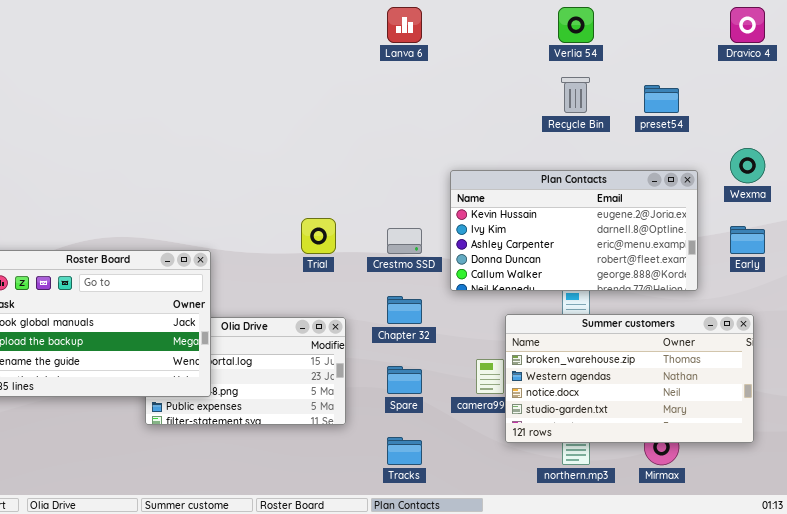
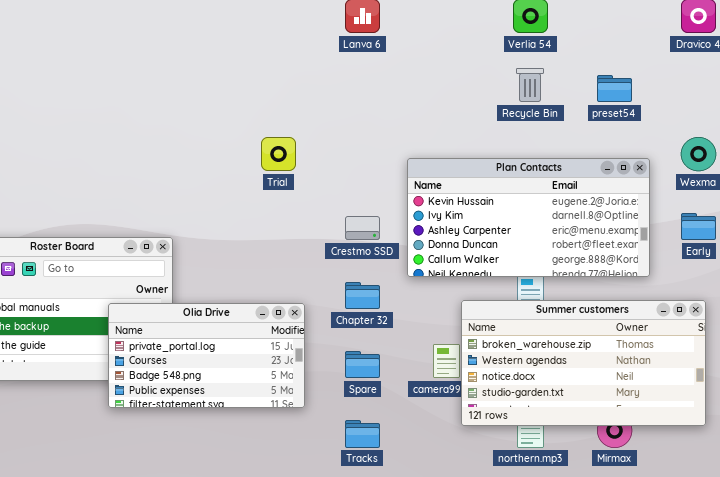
Trial: [301,218,336,254] -> [261,137,296,171], moved
Olia Drive: [145,317,346,425] -> [108,303,305,408], raised

